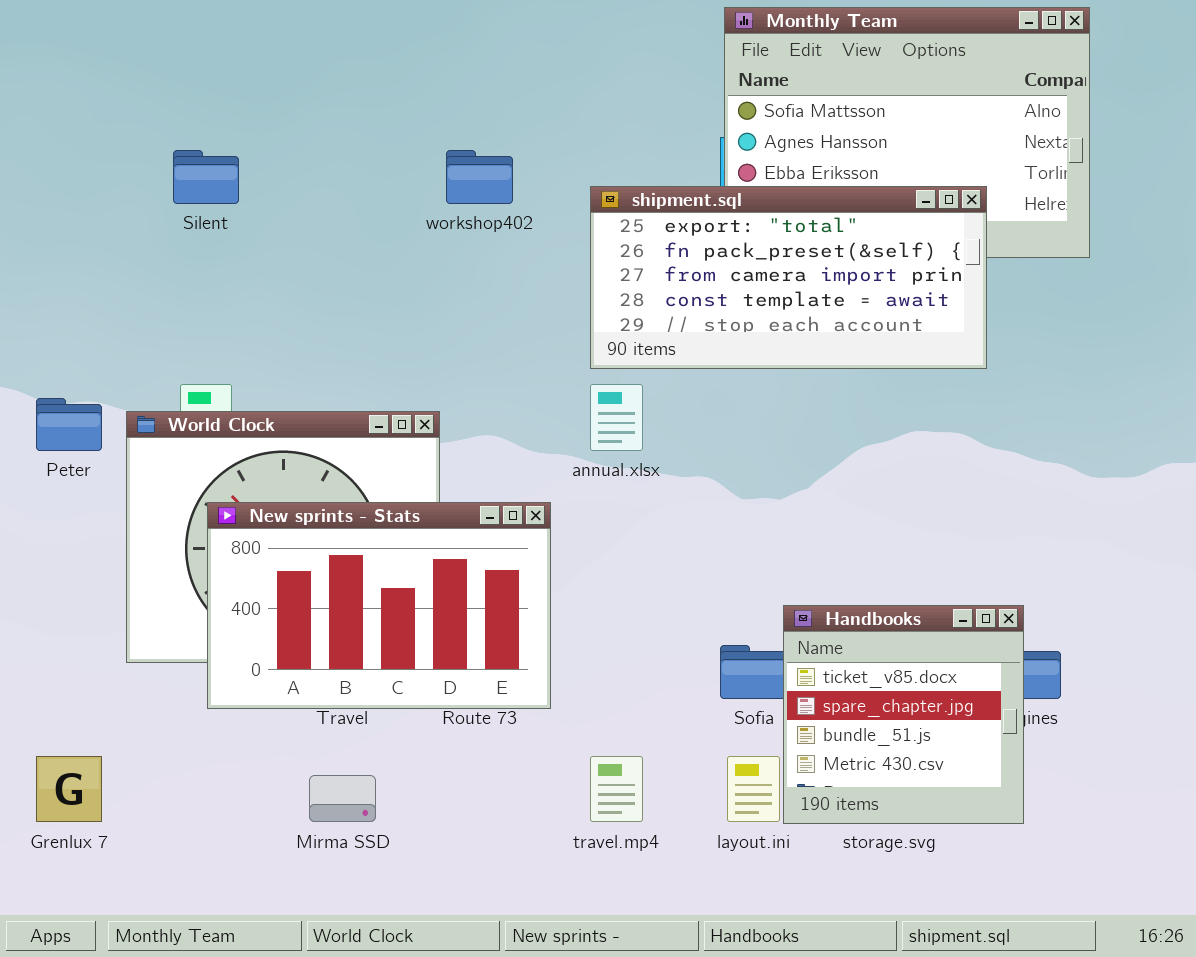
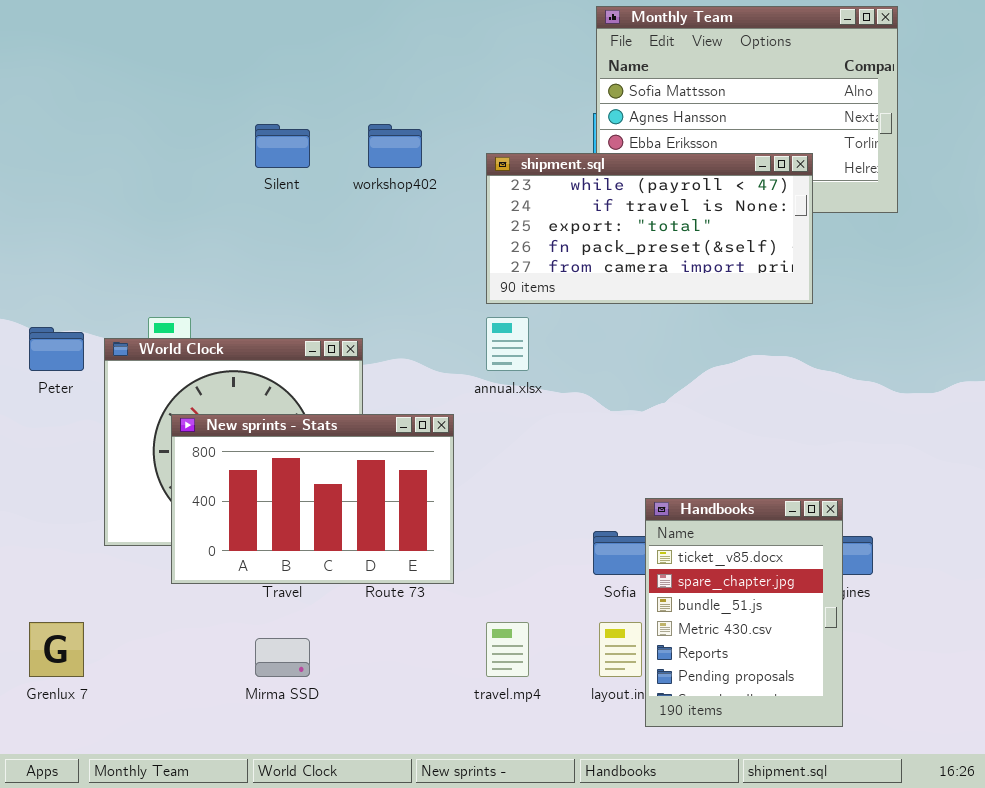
Silent: [173,150,239,204] -> [255,124,310,168], moved
shipment.sql: [590,186,987,369] -> [486,153,813,304], scrolled up 2 rows
Handbooks: [783,605,1024,824] -> [645,498,843,727], resized

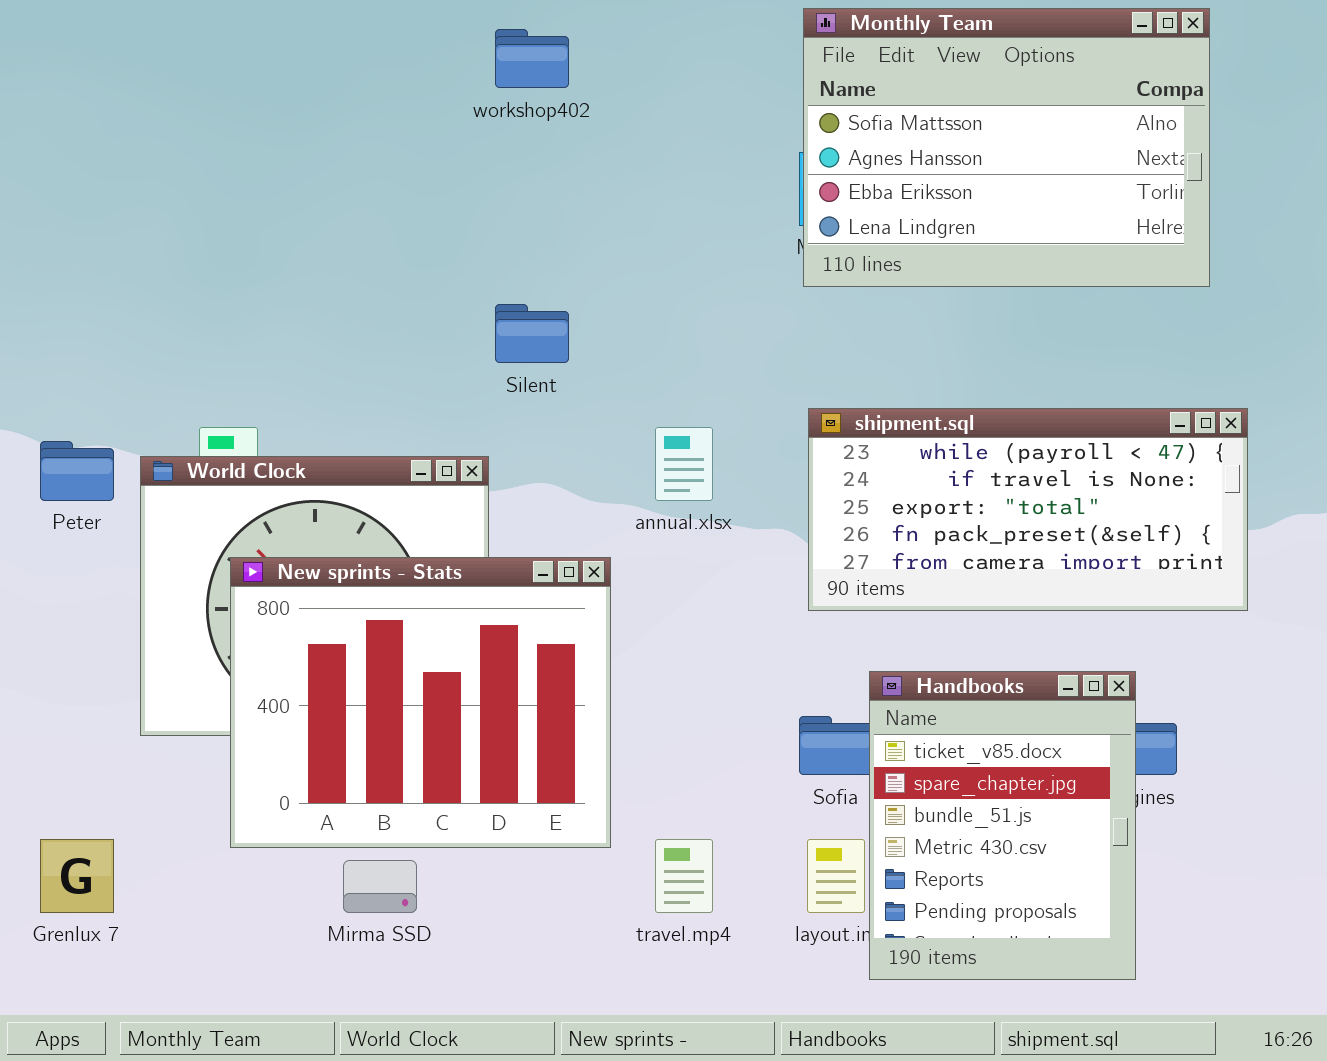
Silent: [255,124,310,168] -> [495,304,569,363], moved
workshop402: [368,124,422,168] -> [495,29,569,88], moved
shipment.sql: [486,153,813,304] -> [808,408,1248,611], moved
New sprints - Stats: [171,414,454,584] -> [230,557,611,848], resized

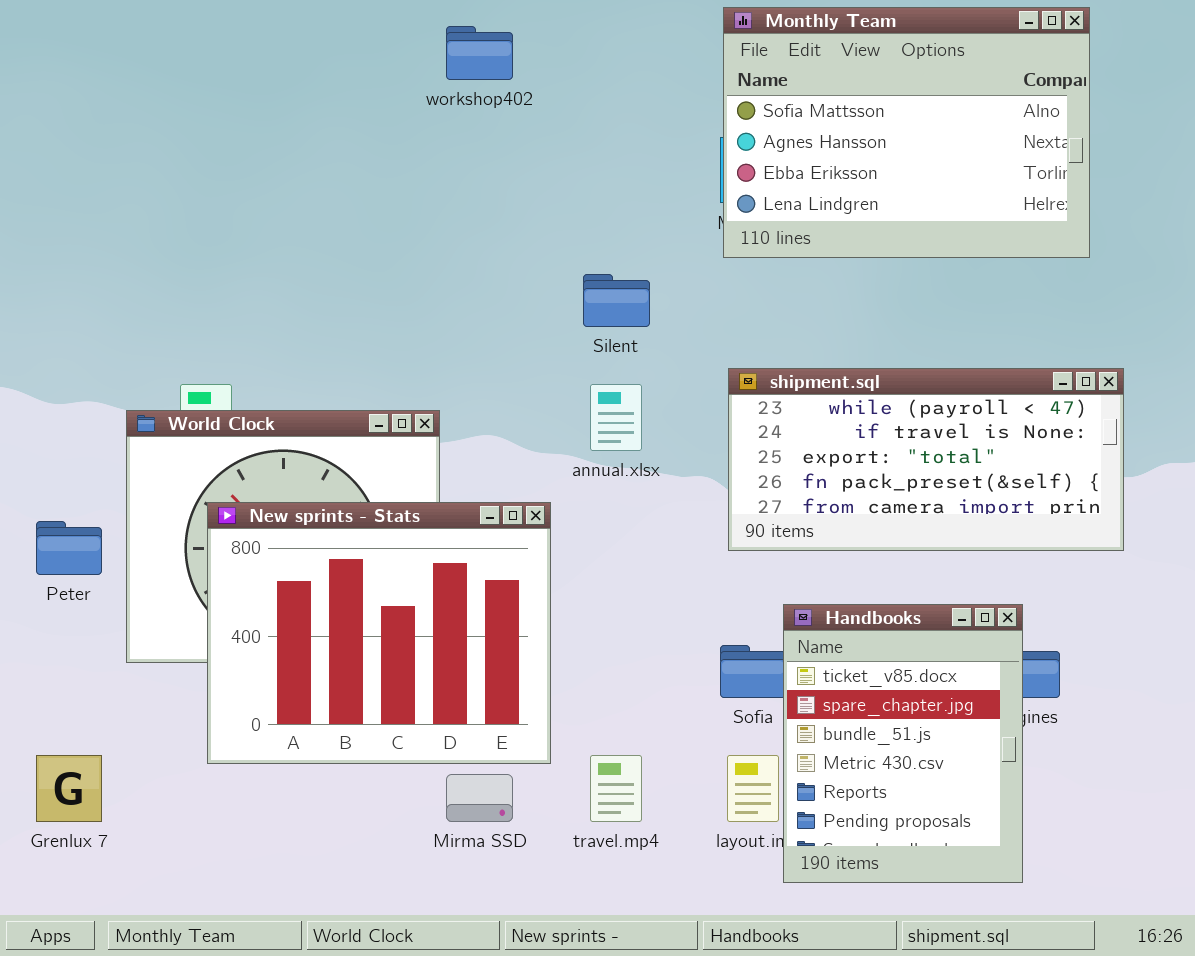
Silent: [495,304,569,363] -> [583,274,650,327], moved
Peter: [40,441,114,501] -> [36,521,102,575], moved
Mirma SSD: [343,860,417,913] -> [446,774,513,822], moved

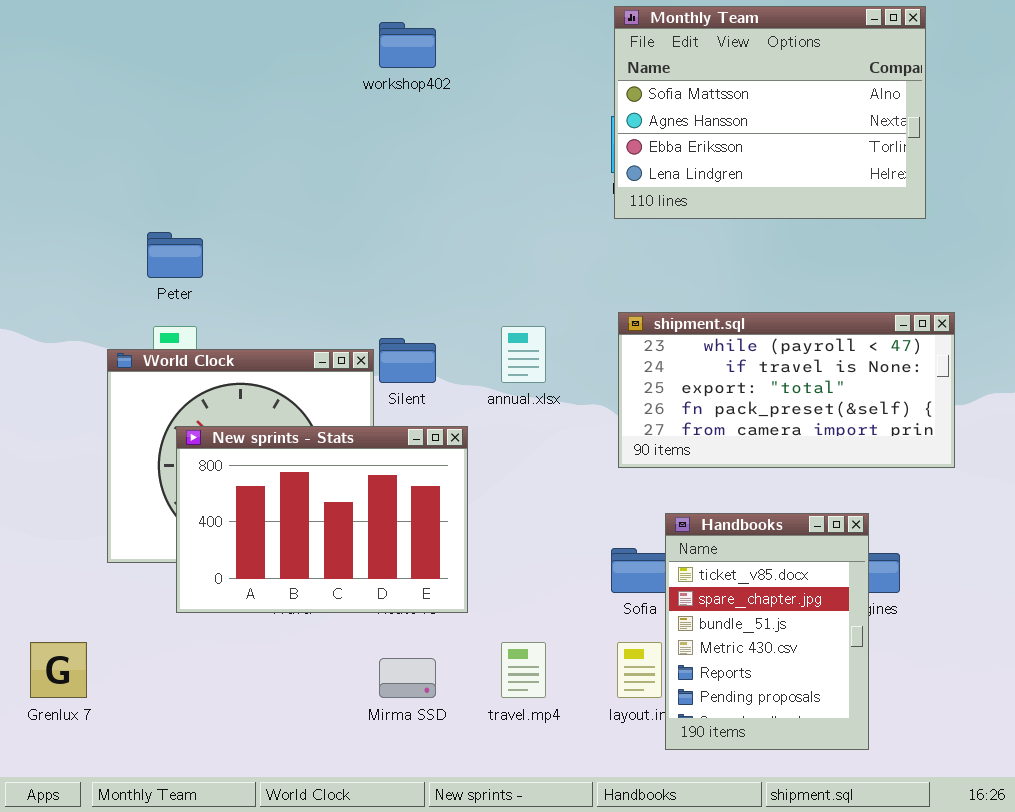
Silent: [583,274,650,327] -> [379,338,436,383], moved
New sprints - Stats: [207,502,551,764] -> [176,426,468,613], resized
Peter: [36,521,102,575] -> [147,232,203,278], moved

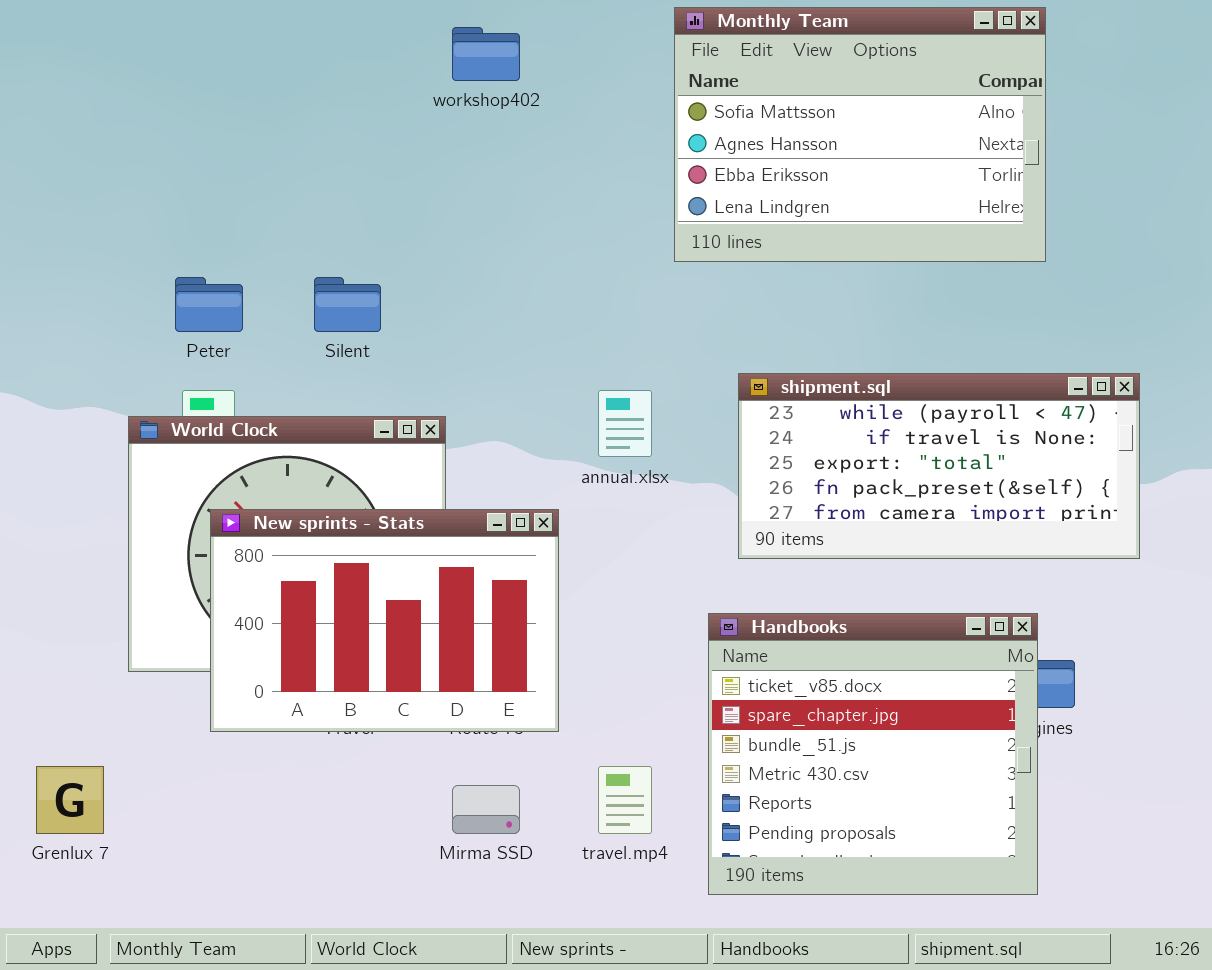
Monthly Team: [614,6,926,219] -> [674,7,1046,262], moved
Silent: [379,338,436,383] -> [314,277,381,332], moved
Handbooks: [665,513,869,750] -> [708,613,1038,895], resized

